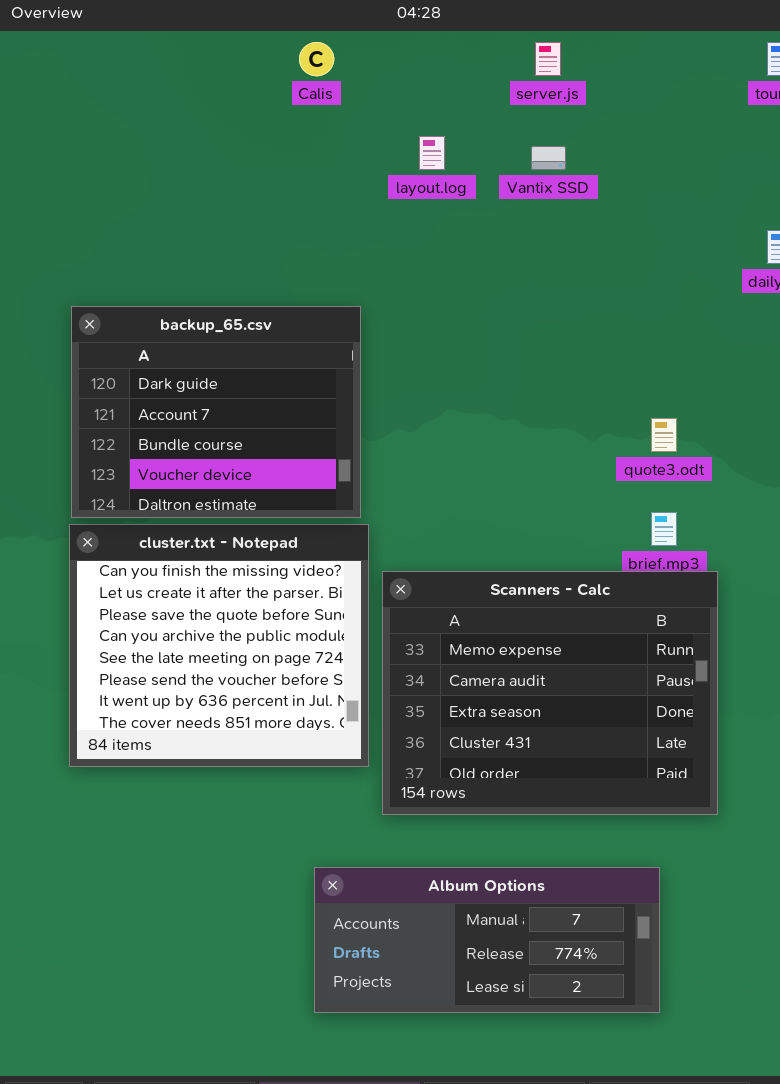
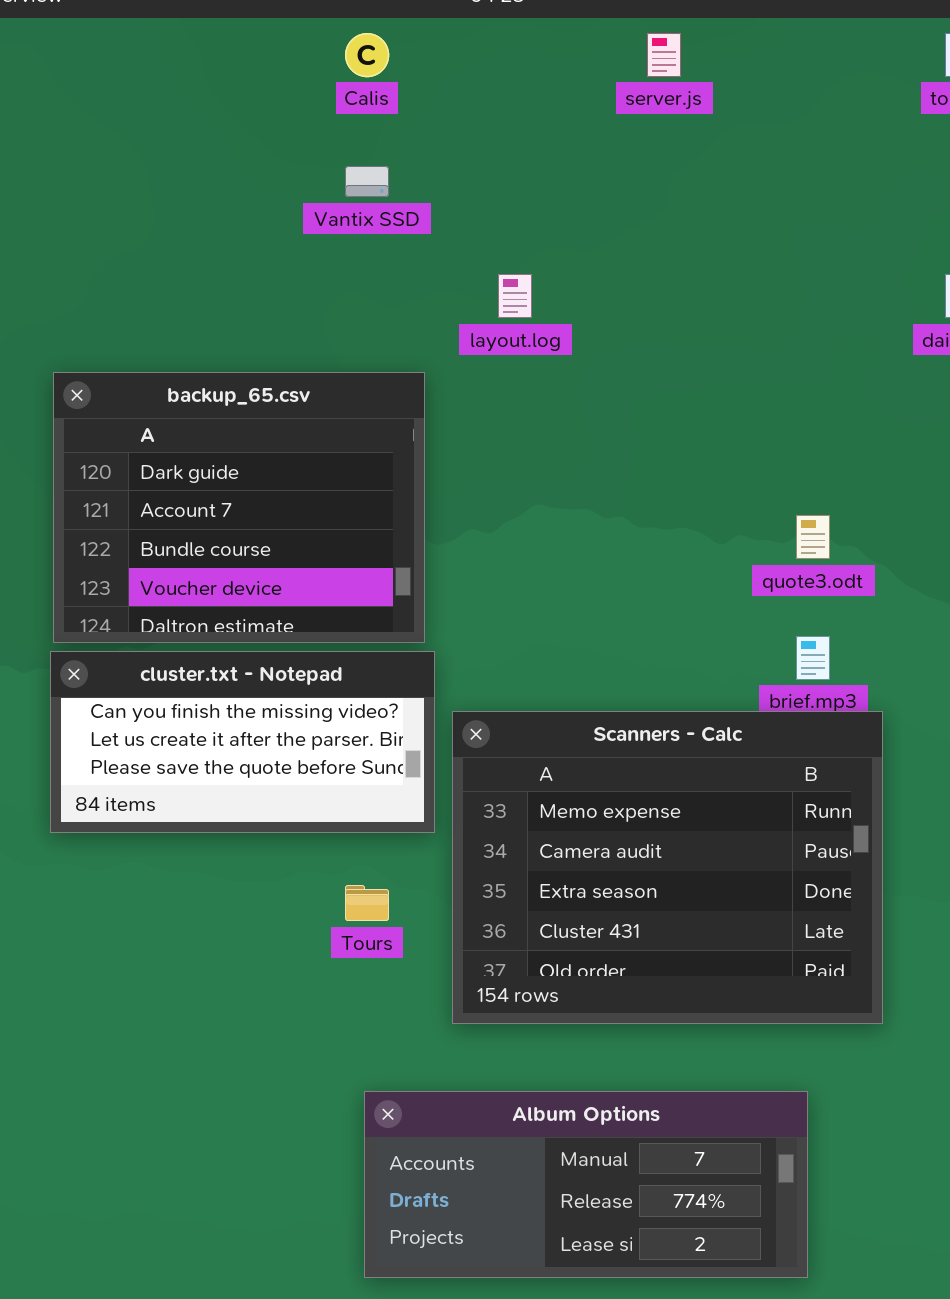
layout.log: [419,136,445,170] -> [498,274,532,318], moved
Vantix SSD: [531,146,566,170] -> [345,166,389,197], moved
cluster.txt - Notepad: [69,524,369,767] -> [50,651,435,833], resized

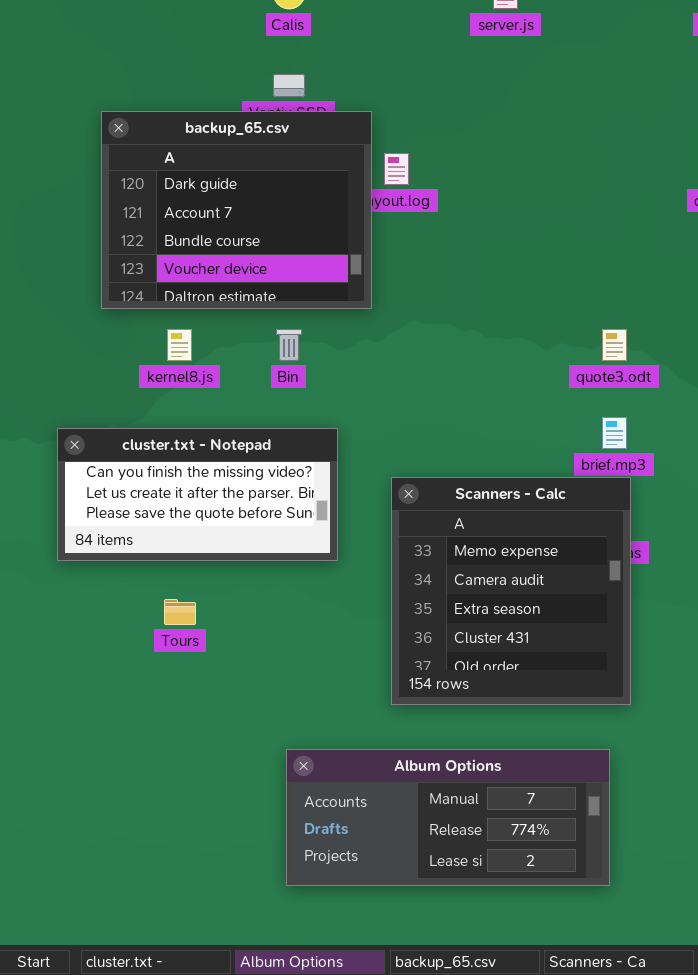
backup_65.csv: [53,372,425,643] -> [101,111,372,309], moved
Scanners - Calc: [452,711,883,1024] -> [391,477,631,705], moved, resized
Tours: [345,885,389,921] -> [164,599,196,625], moved

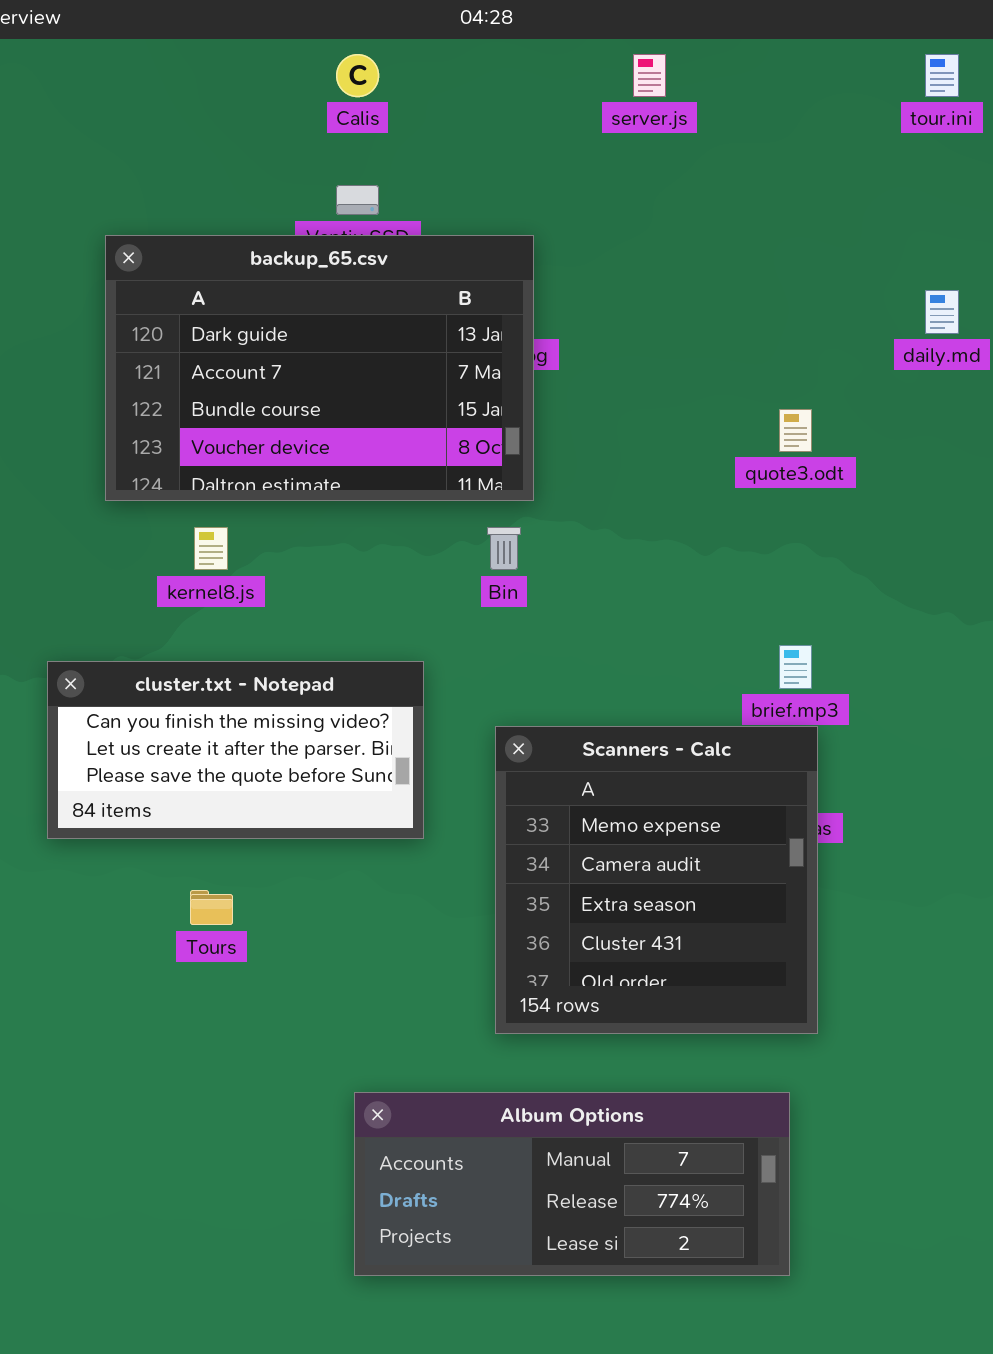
backup_65.csv: [101,111,372,309] -> [105,235,534,501], resized
Bin: [276,329,302,361] -> [487,527,521,570], moved
quote3.odt: [602,329,627,361] -> [779,409,812,452], moved

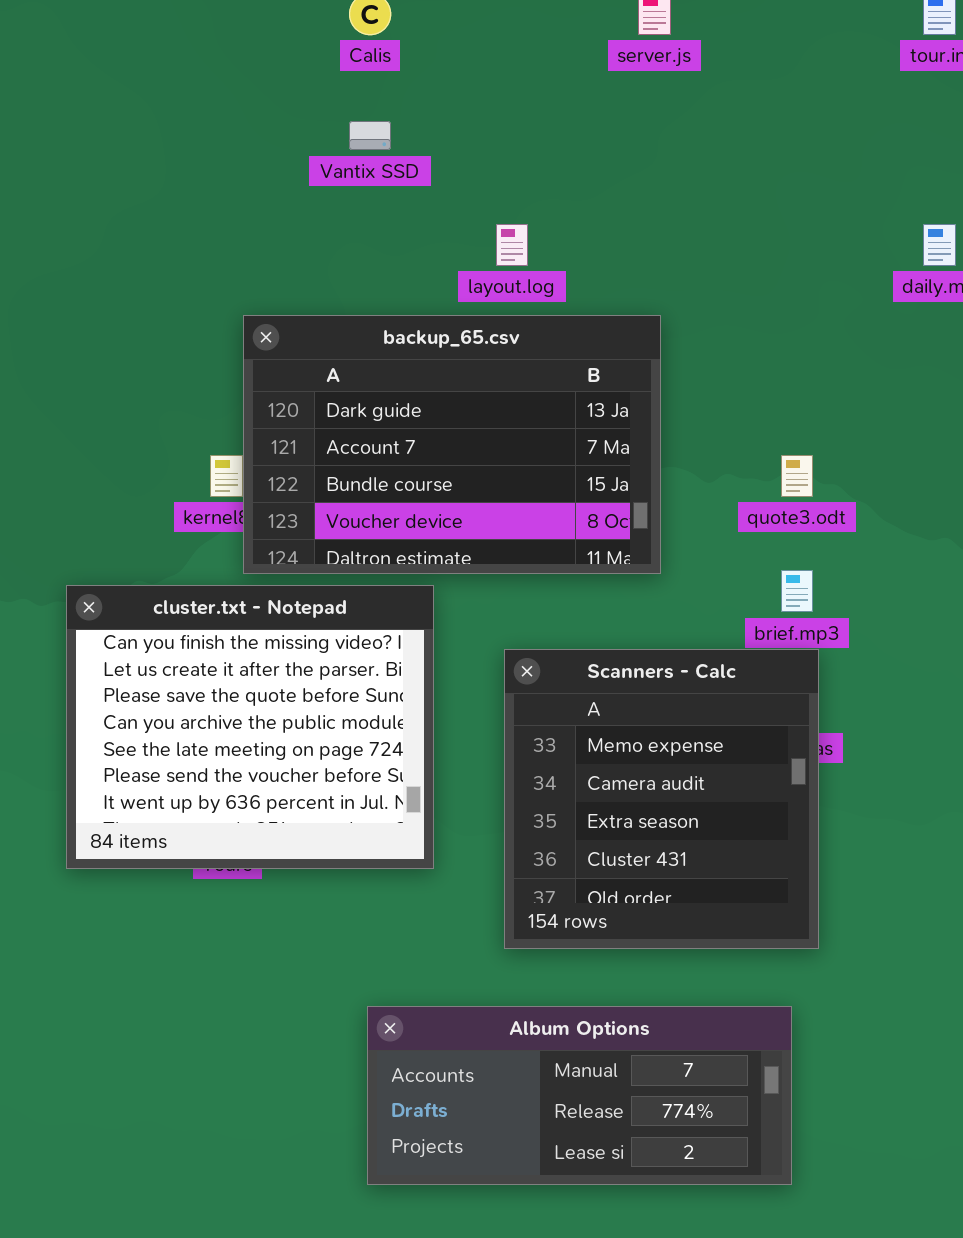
backup_65.csv: [105,235,534,501] -> [243,315,661,574], moved
quote3.odt: [779,409,812,452] -> [781,455,813,497], moved
cluster.txt - Notepad: [47,661,424,839] -> [66,585,434,869], resized

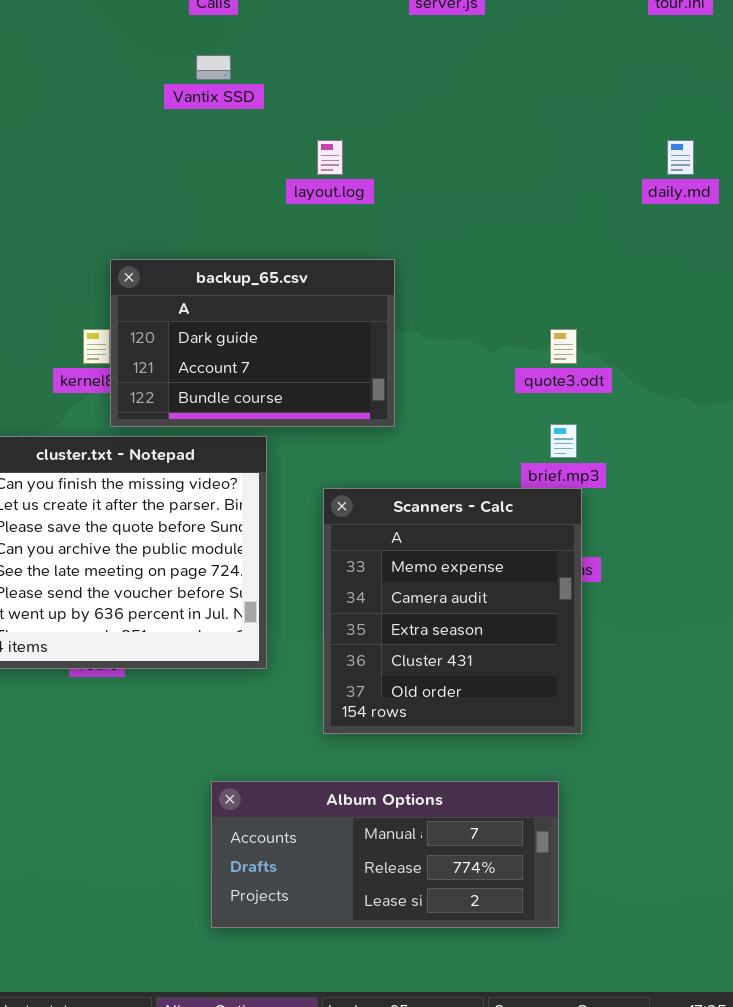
backup_65.csv: [243,315,661,574] -> [110,259,395,427], resized

